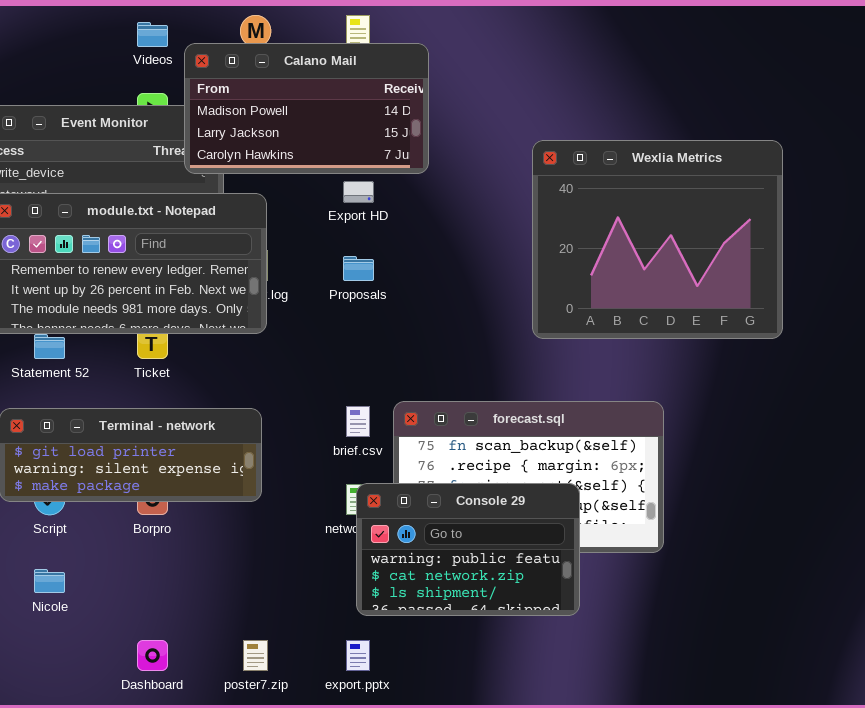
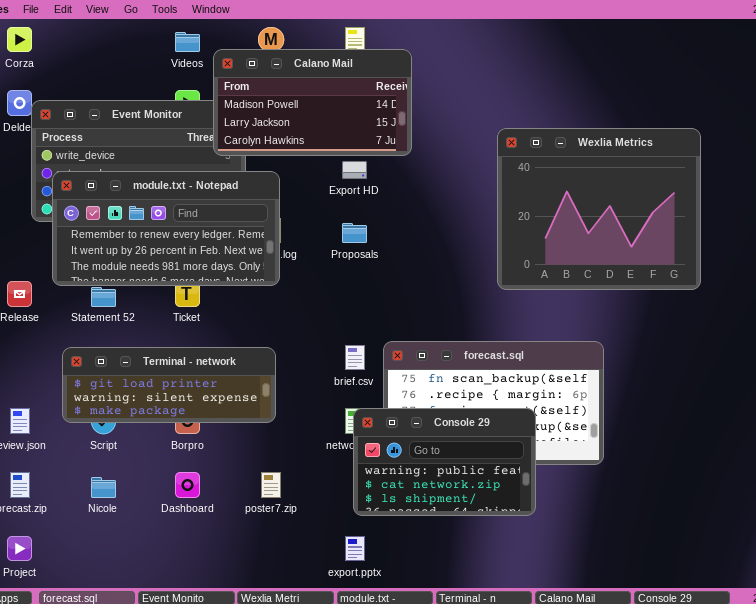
Dashboard: [137,640,168,671] -> [175,472,200,498], moved
poster7.zip: [243,640,268,671] -> [261,472,281,498], moved

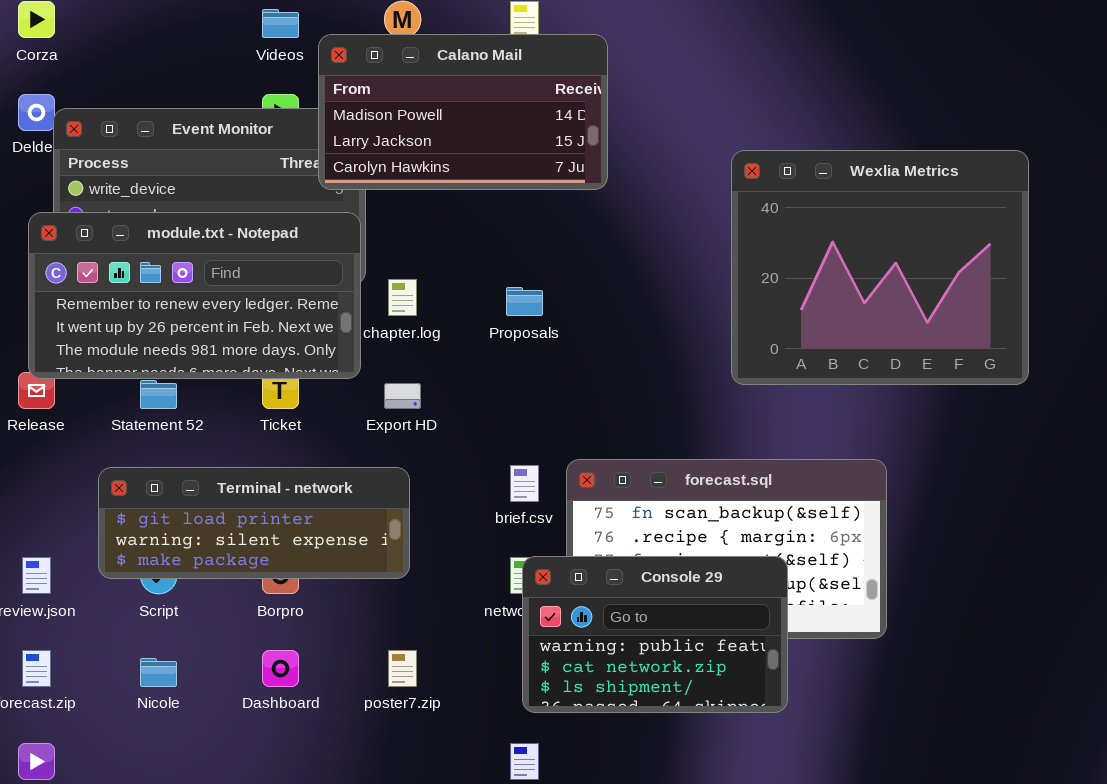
Export HD: [342,161,367,179] -> [384,383,421,409], moved
module.txt - Notepad: [52,171,280,286] -> [28,212,361,379], moved

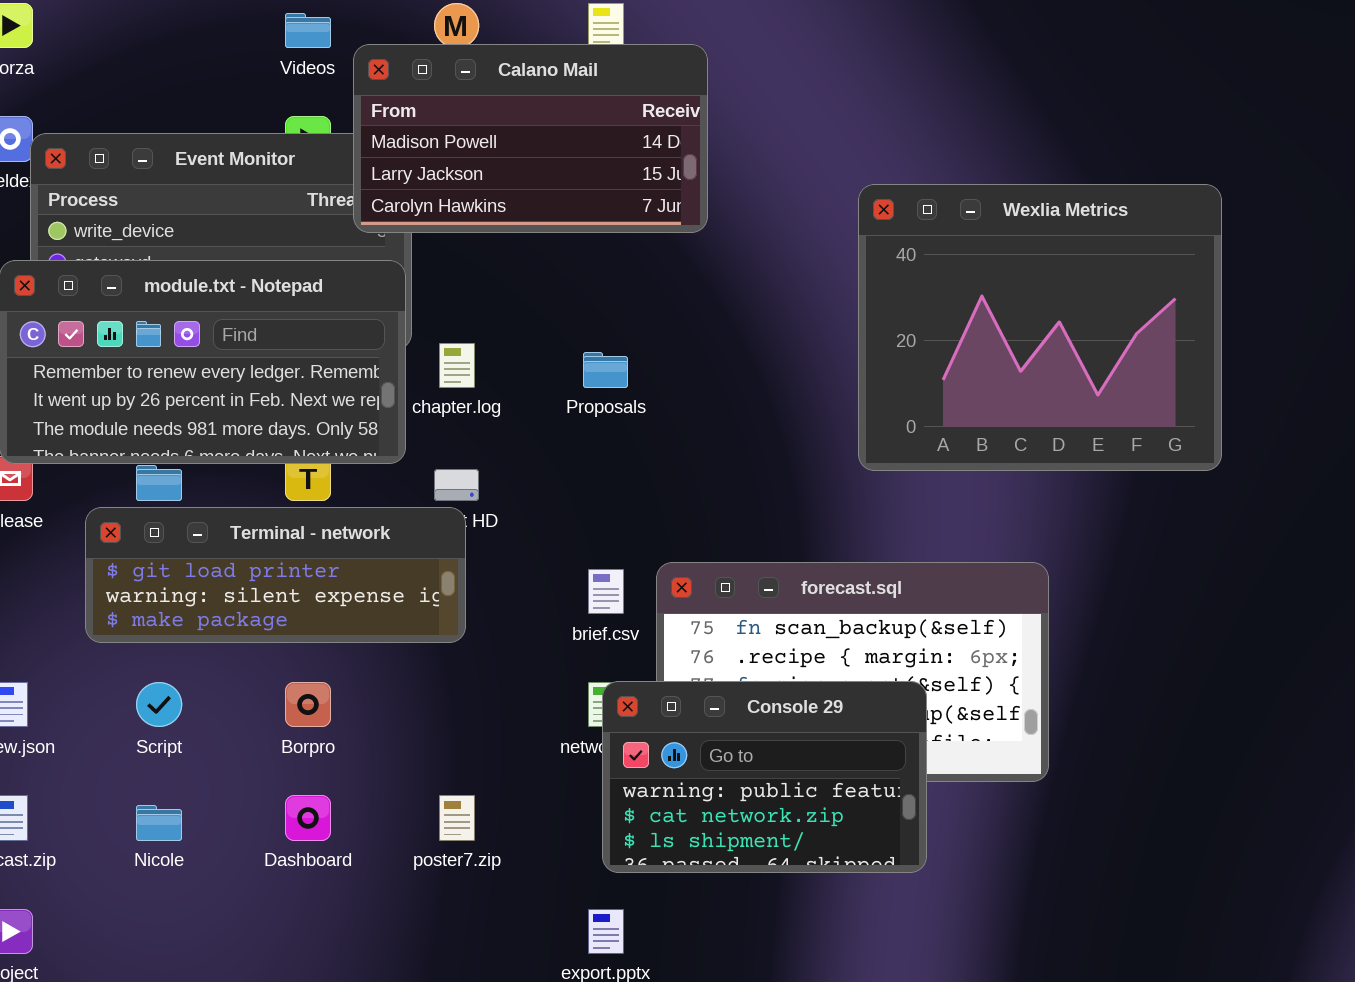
Terminal - network: [98,467,410,579] -> [85,507,466,643], moved

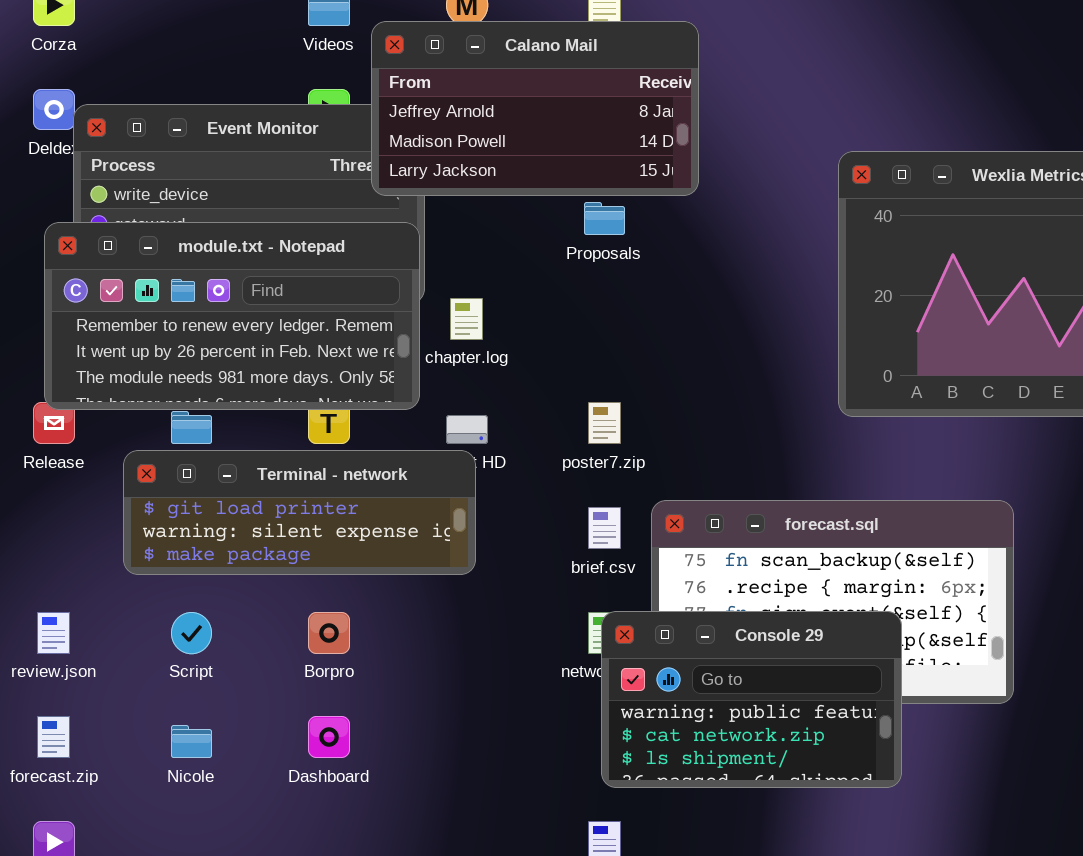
Calano Mail: [353,44,708,233] -> [371,21,699,196], scrolled up 1 row
Proposals: [583,352,628,388] -> [584,202,625,235], moved
poster7.zip: [439,795,475,841] -> [588,402,621,444], moved

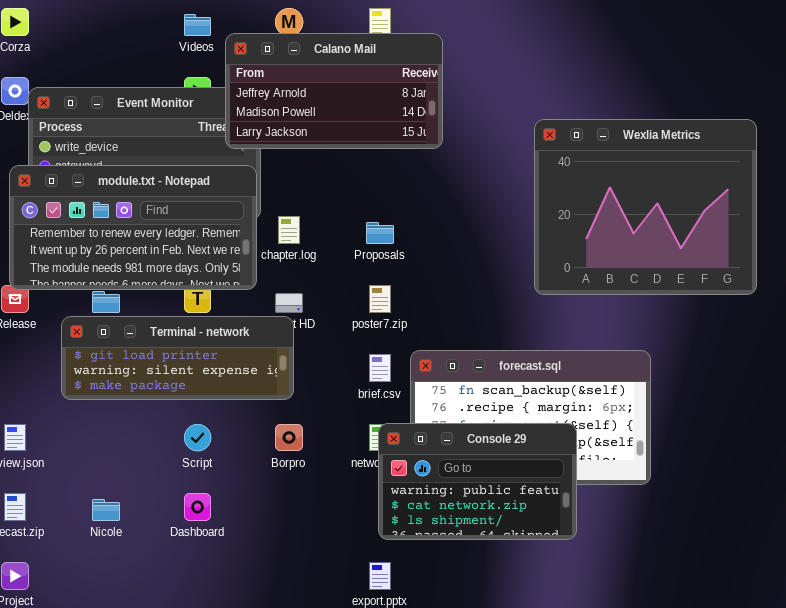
Proposals: [584,202,625,235] -> [366,222,394,244], moved
Script: [171,612,212,654] -> [184,424,211,451], moved
Borpro: [308,612,350,654] -> [275,424,303,451], moved

